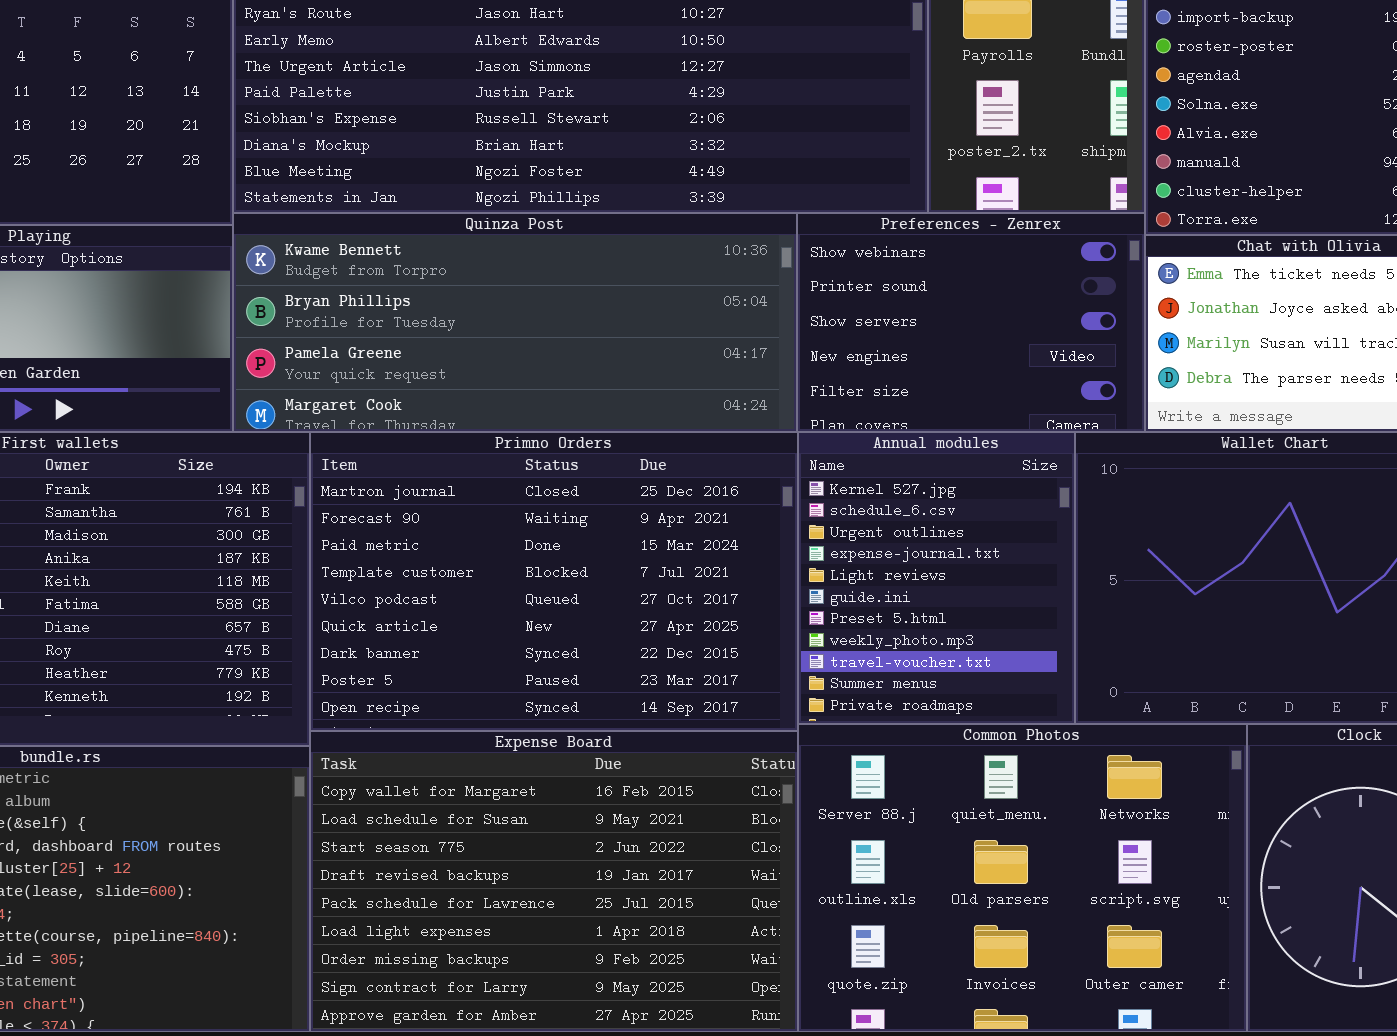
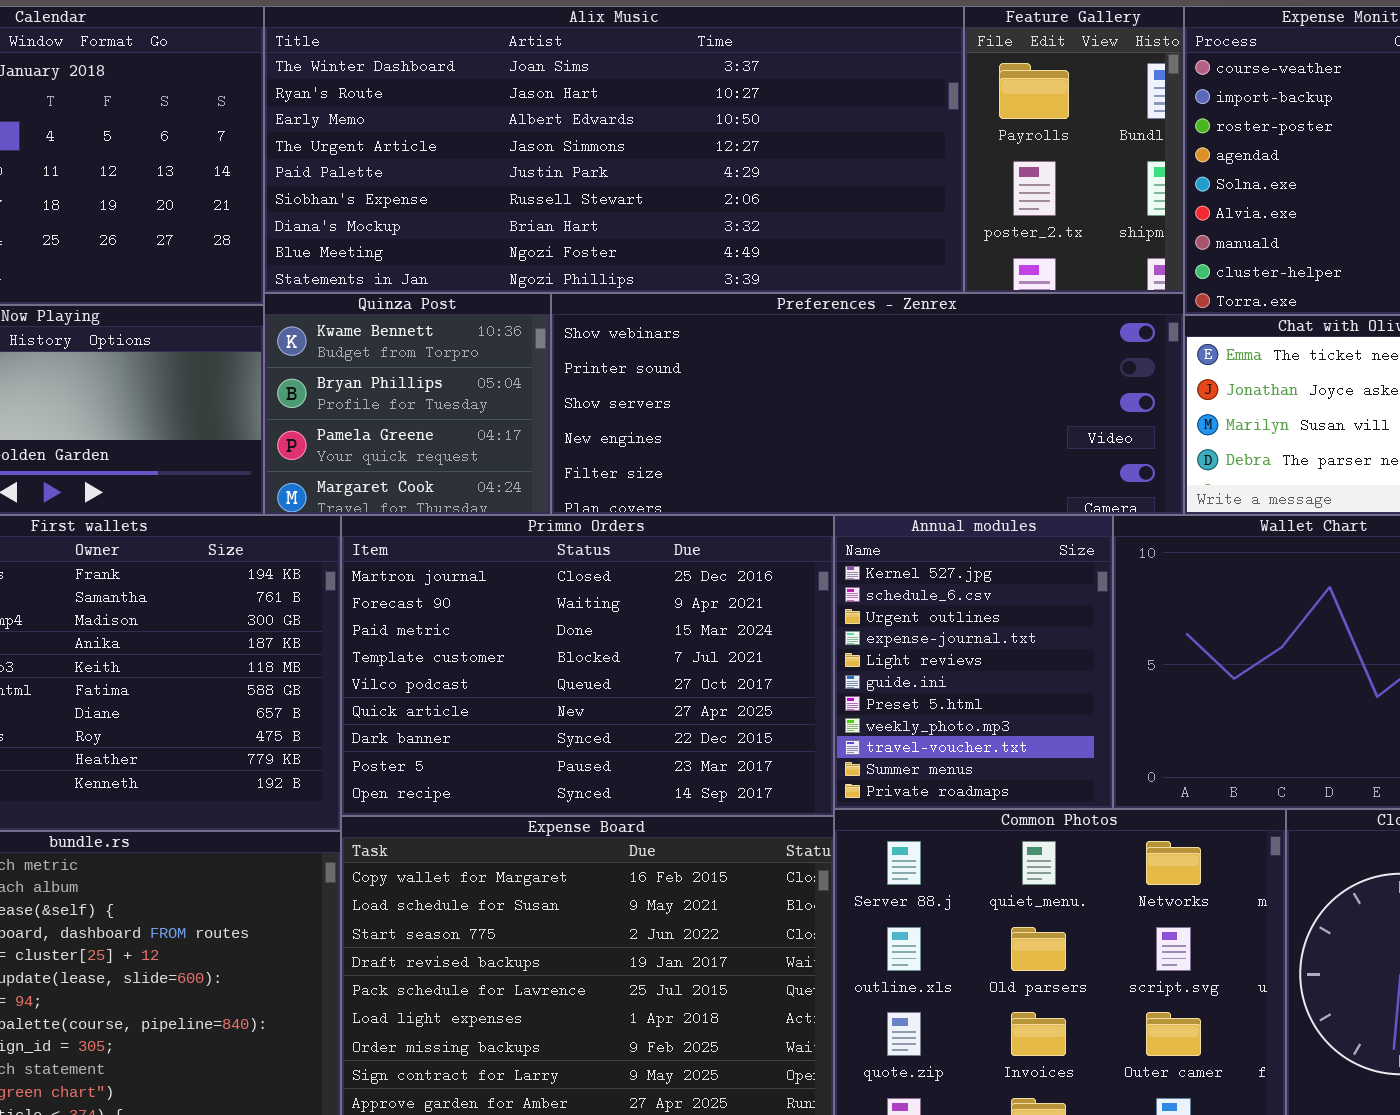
Quinza Post: [233,213,797,432] -> [264,293,551,515], resized
Preferences - Zenrex: [797,213,1145,432] -> [551,293,1184,515], resized

